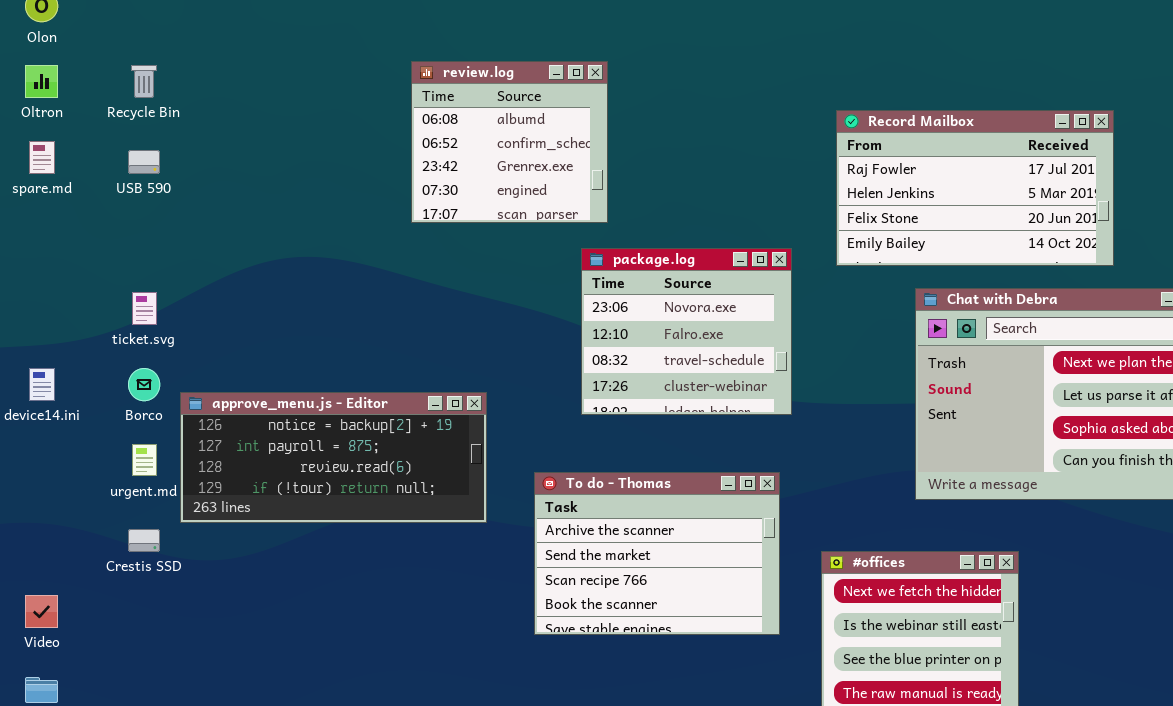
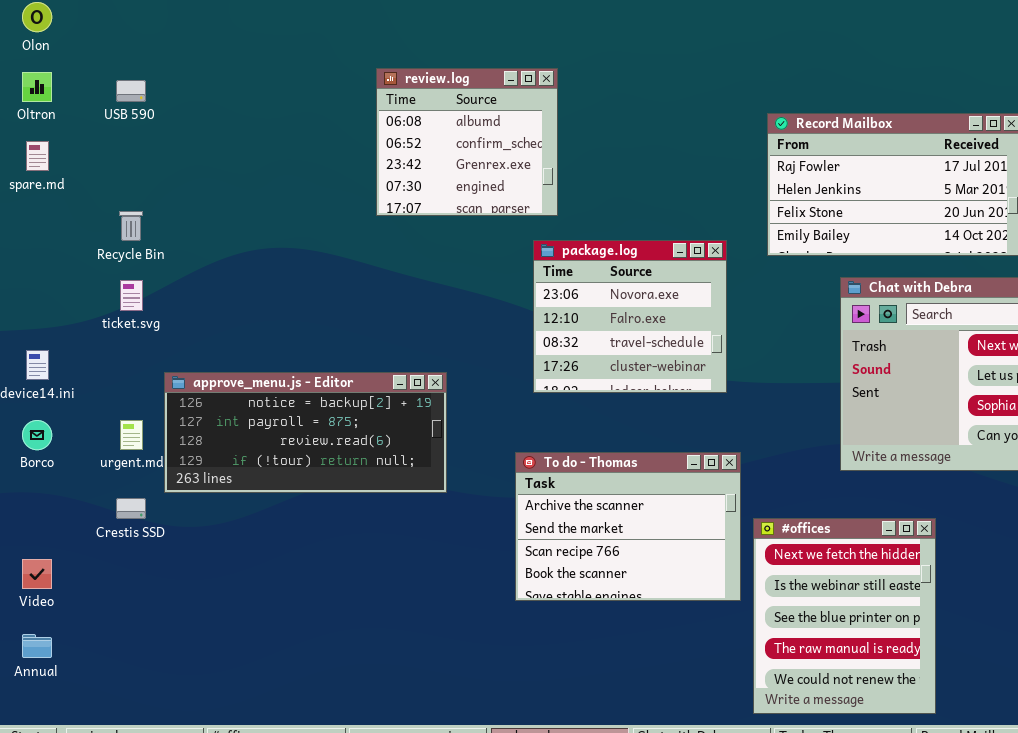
Recycle Bin: [131,65,157,98] -> [119,211,143,241], moved
USB 590: [128,150,160,174] -> [116,80,146,102], moved
Borco: [128,368,160,401] -> [22,420,52,450], moved
To do - Thomas: [534,472,780,635] -> [515,452,741,601], moved

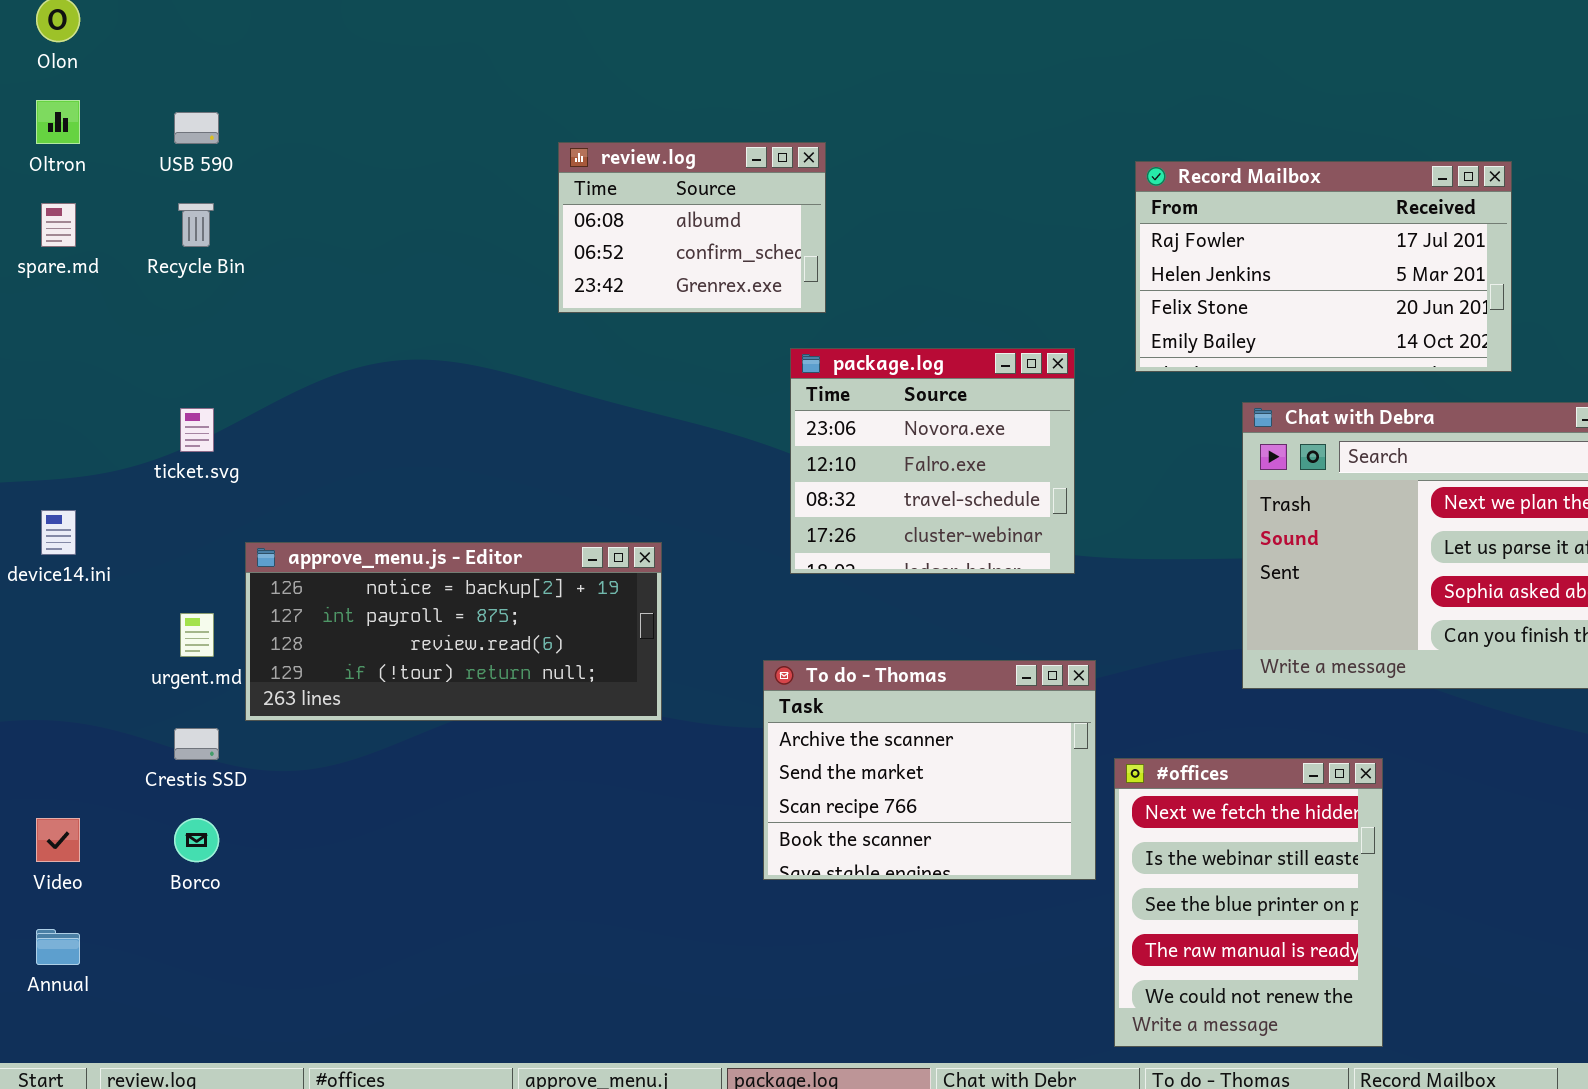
review.log: [376,68,558,216] -> [558,142,826,313], resized
Recycle Bin: [119,211,143,241] -> [178,203,214,247], moved
Borco: [22,420,52,450] -> [174,818,219,862], moved

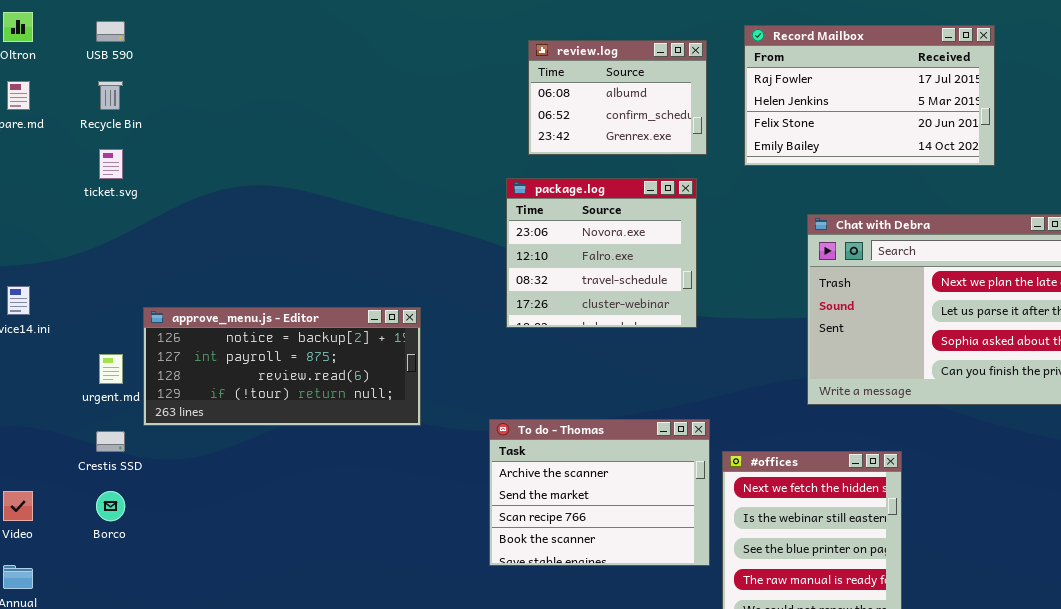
review.log: [558,142,826,313] -> [528,40,707,155], moved
Record Mailbox: [1135,161,1512,372] -> [744,25,995,166], moved
ticket.svg: [180,408,214,452] -> [99,149,123,179], moved
To do - Thomas: [763,660,1096,880] -> [489,419,710,566], moved

